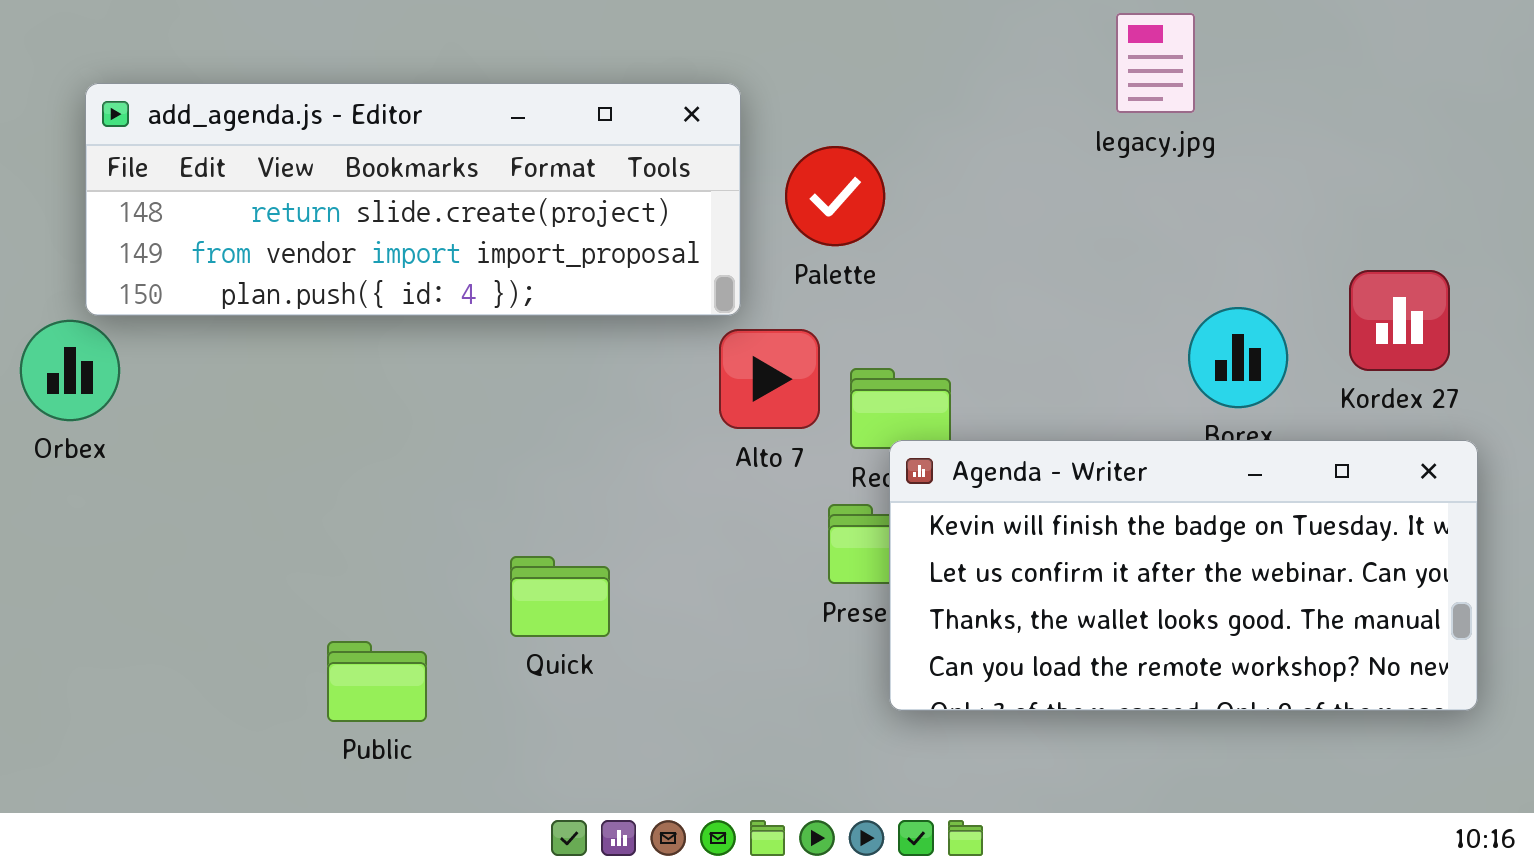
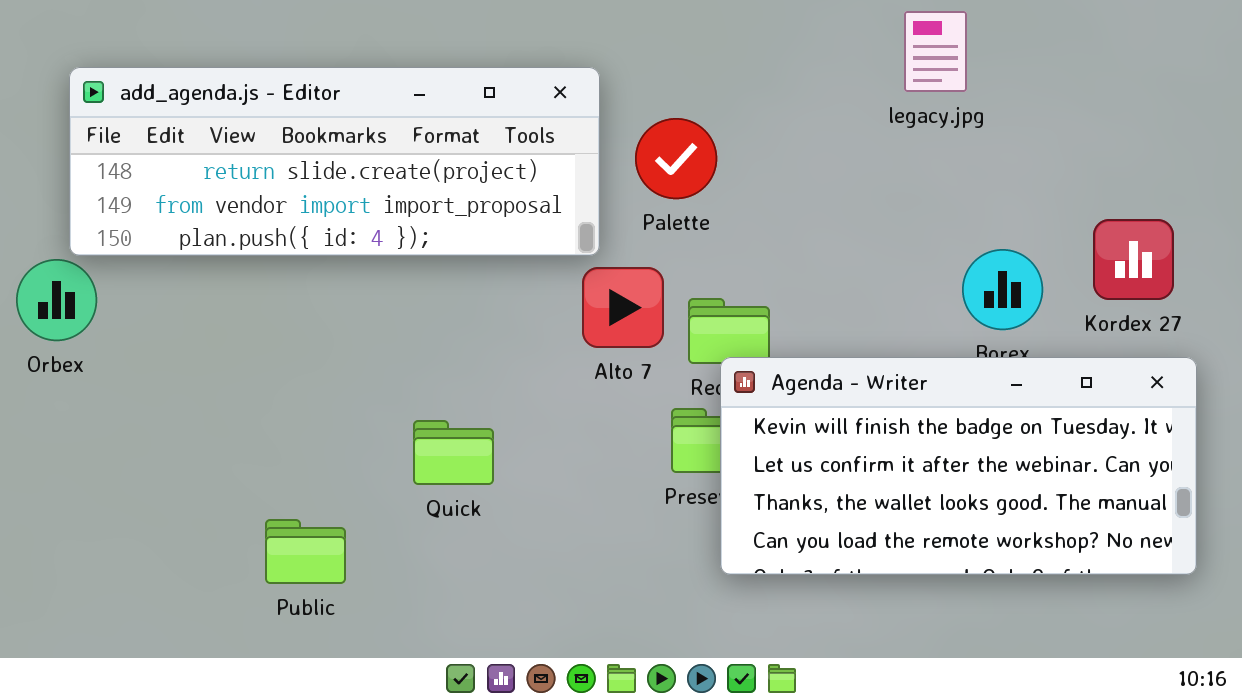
Quick: [510,556,610,637] -> [413,420,494,485], moved

